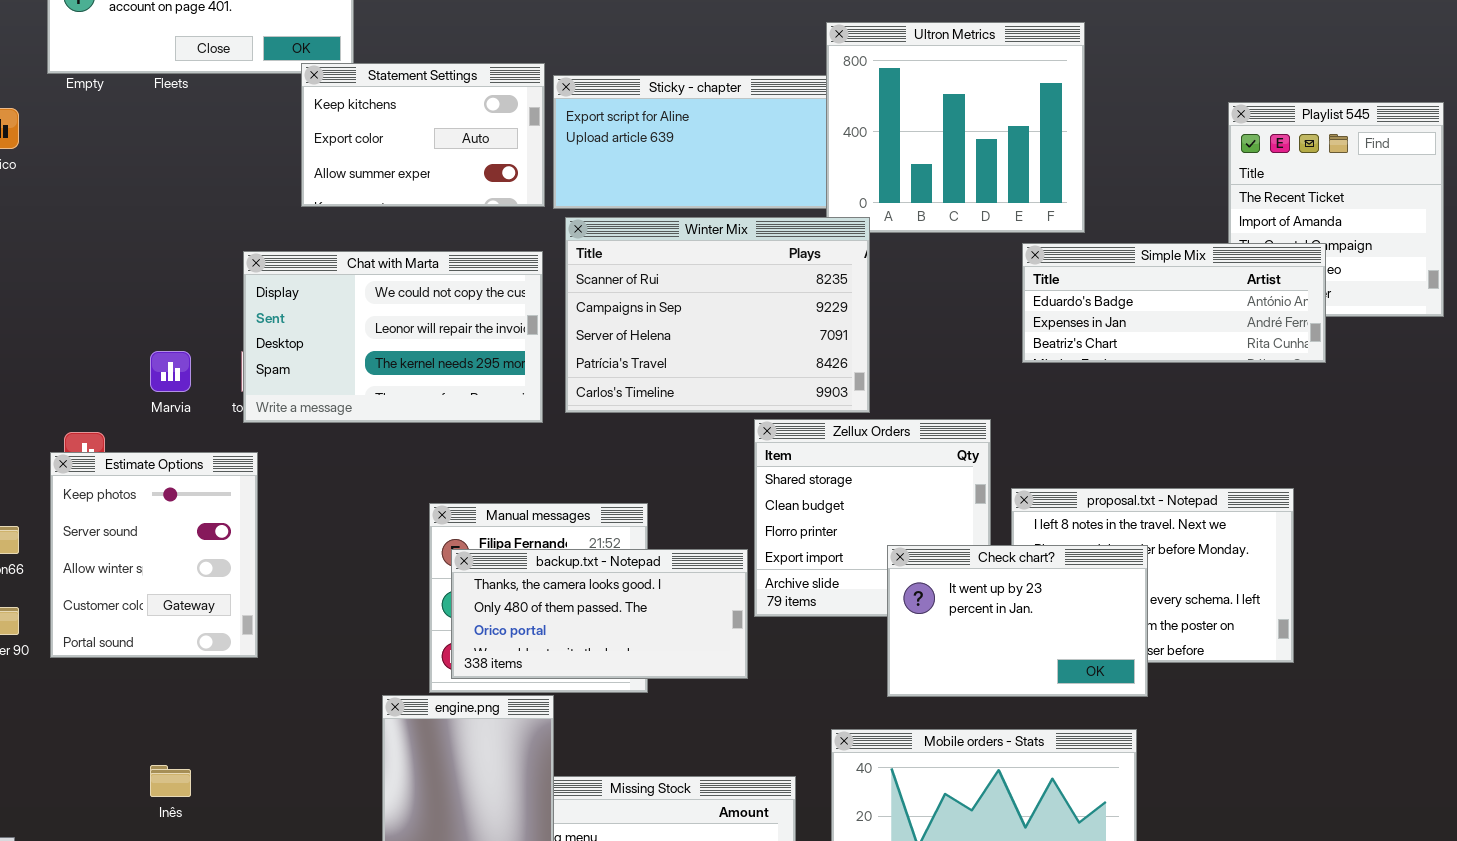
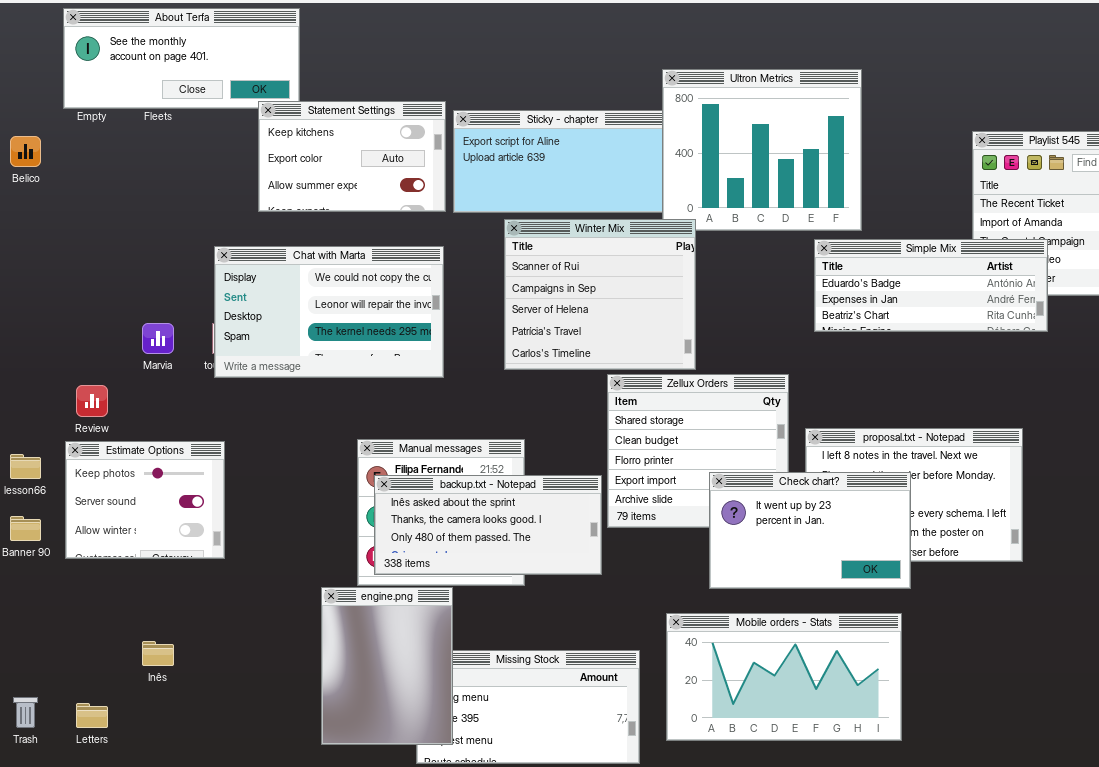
Winter Mix: [565,217,870,413] -> [504,219,696,370], resized
Estimate Options: [50,452,258,658] -> [65,441,225,559], resized
backup.txt - Notepad: [451,549,748,679] -> [374,475,602,575], scrolled up 1 row

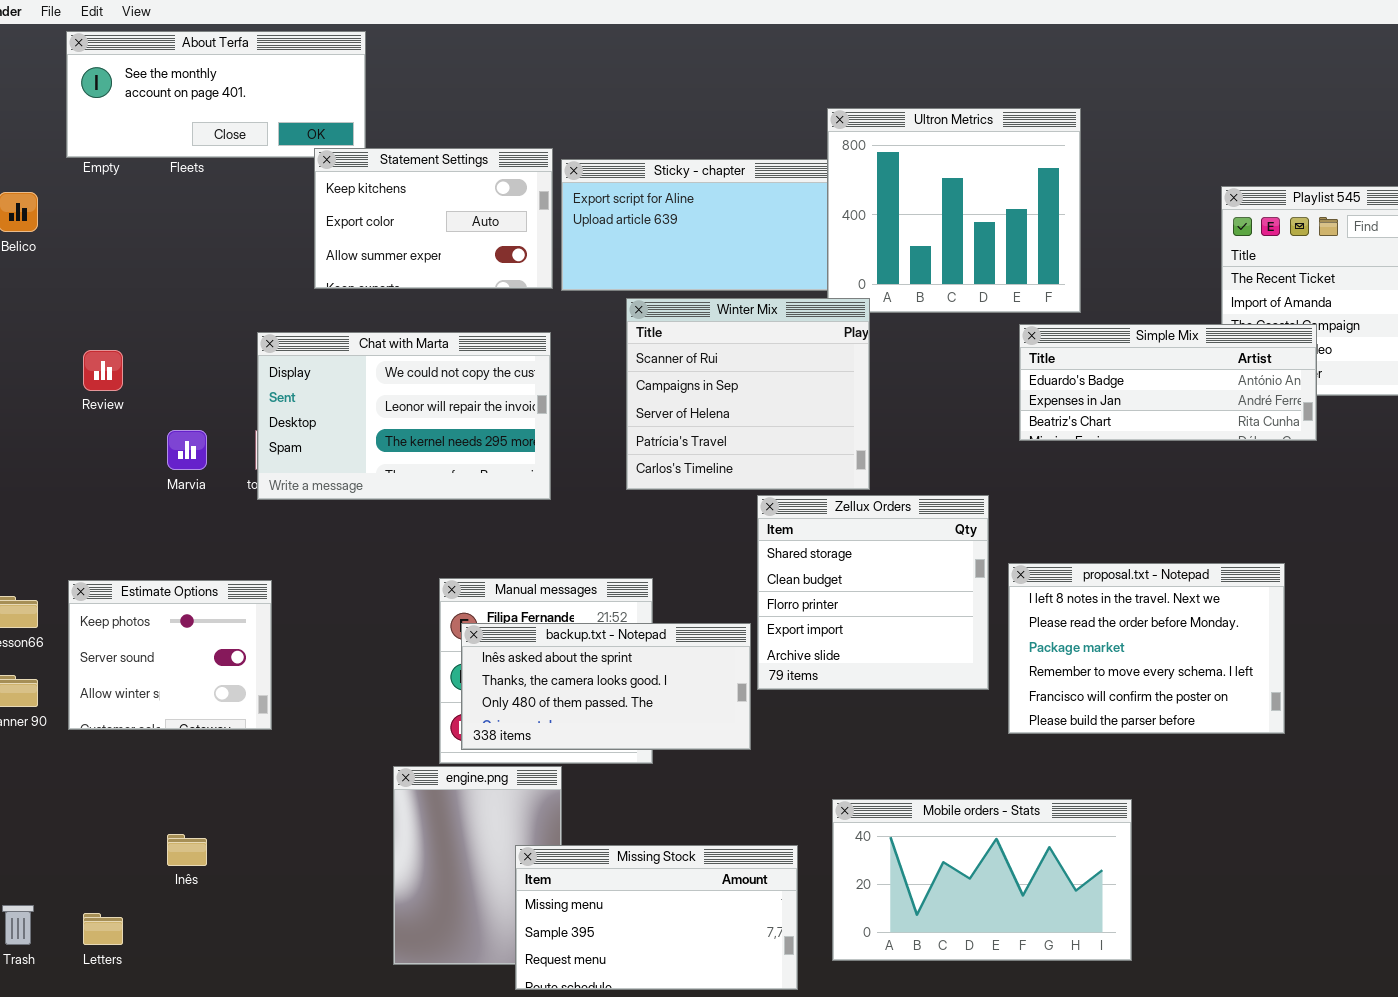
Review: [76,385,108,417] -> [83,350,123,391], moved
Check chart?: [709,472,911,589] -> none, closed
Missing Stock: [416,650,640,764] -> [515,845,798,990], raised

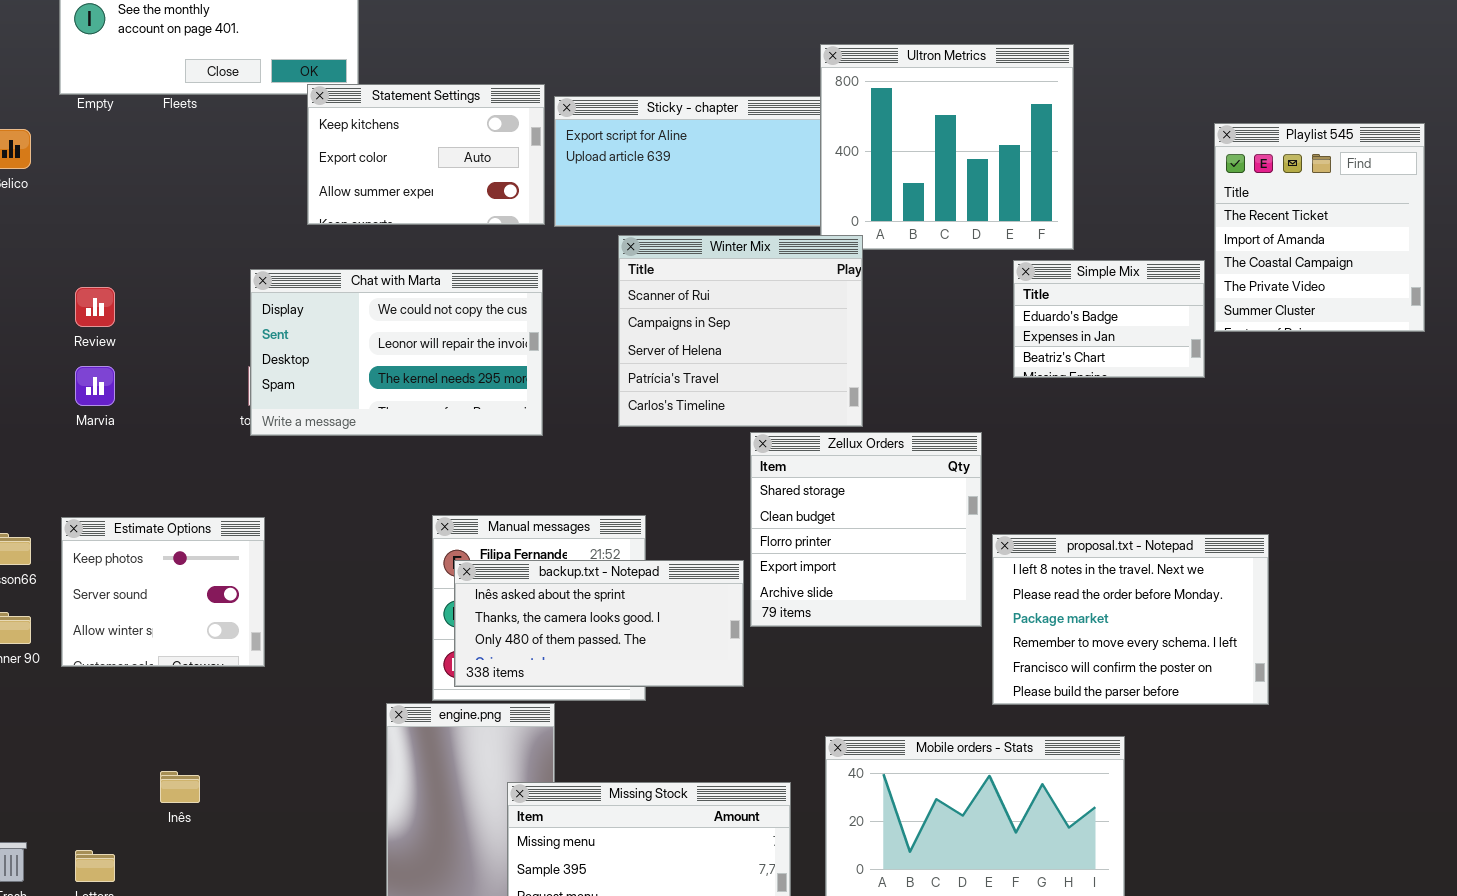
Simple Mix: [1019,324,1317,441] -> [1013,260,1205,378], resized
Marvia: [167,430,207,470] -> [75,366,115,406], moved
proposal.txt - Notepad: [1008,563,1285,734] -> [992,534,1269,705], moved

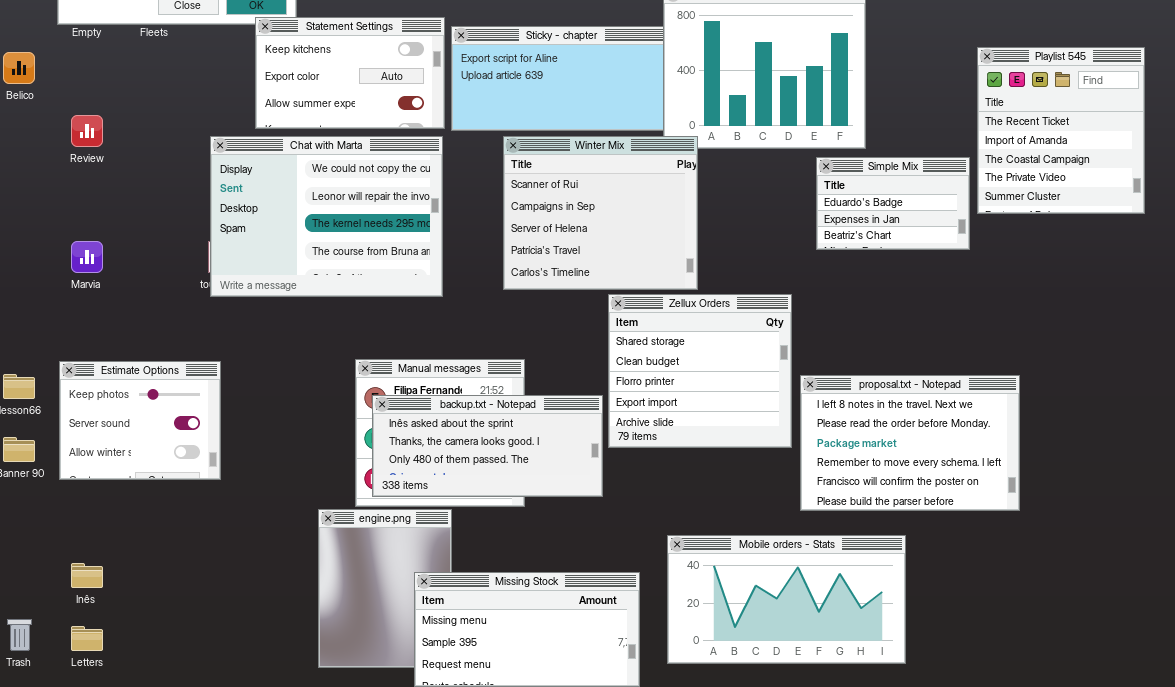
Chat with Marta: [250,269,543,436] -> [210,136,443,297], resized
Review: [75,287,115,327] -> [71,115,103,147], moved
Inês: [160,771,200,803] -> [71,563,103,588], moved

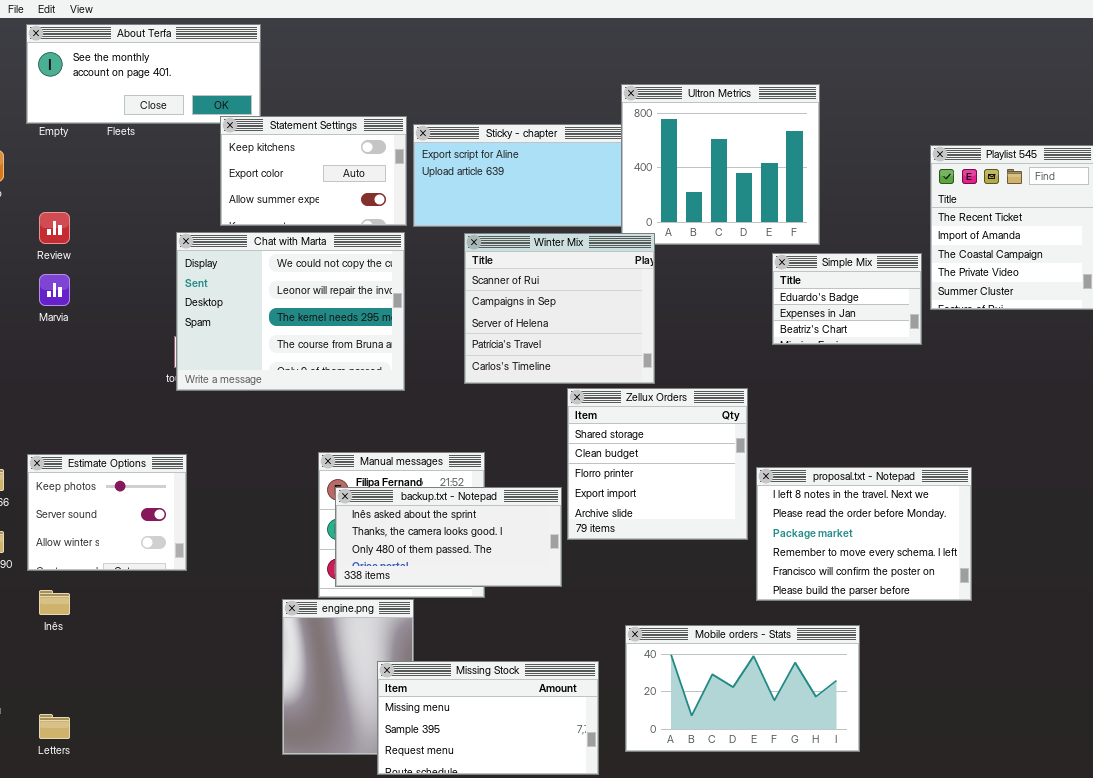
Marvia: [71,241,103,273] -> [39,274,70,306], moved
Inês: [71,563,103,588] -> [39,590,70,615], moved

